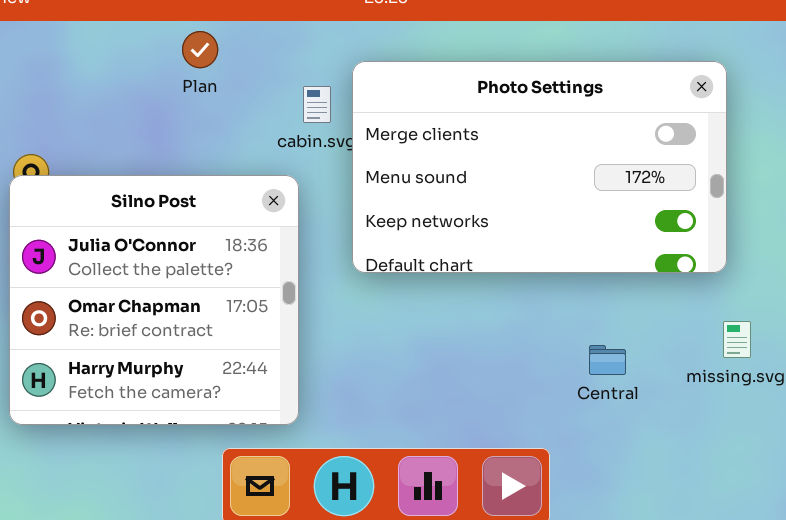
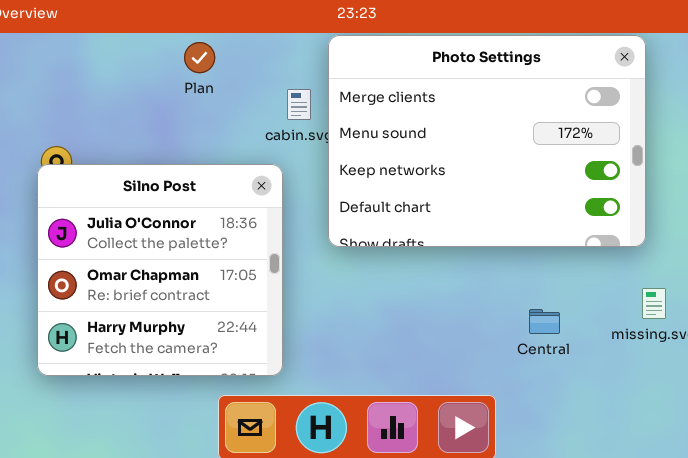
Photo Settings: [352,61,727,273] -> [328,35,646,247], resized

